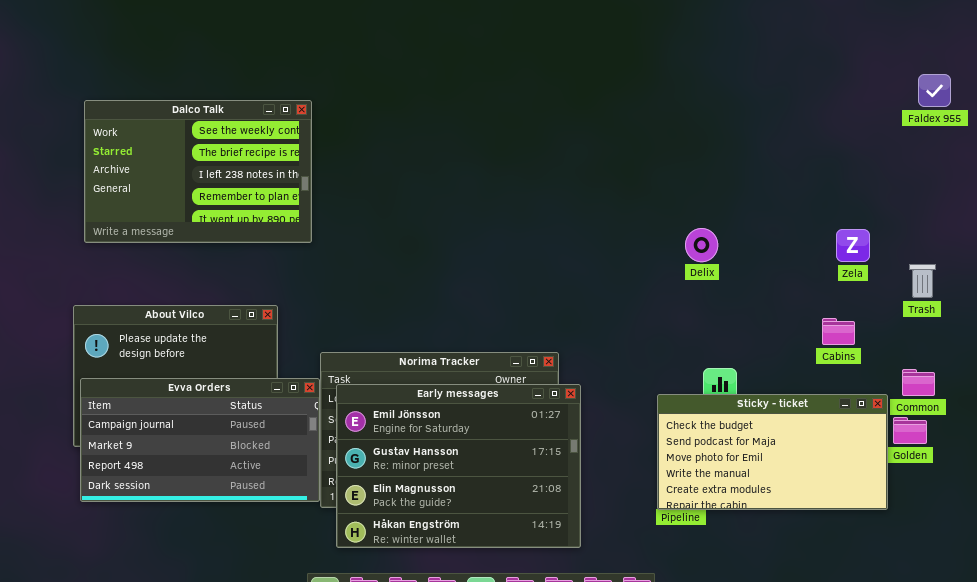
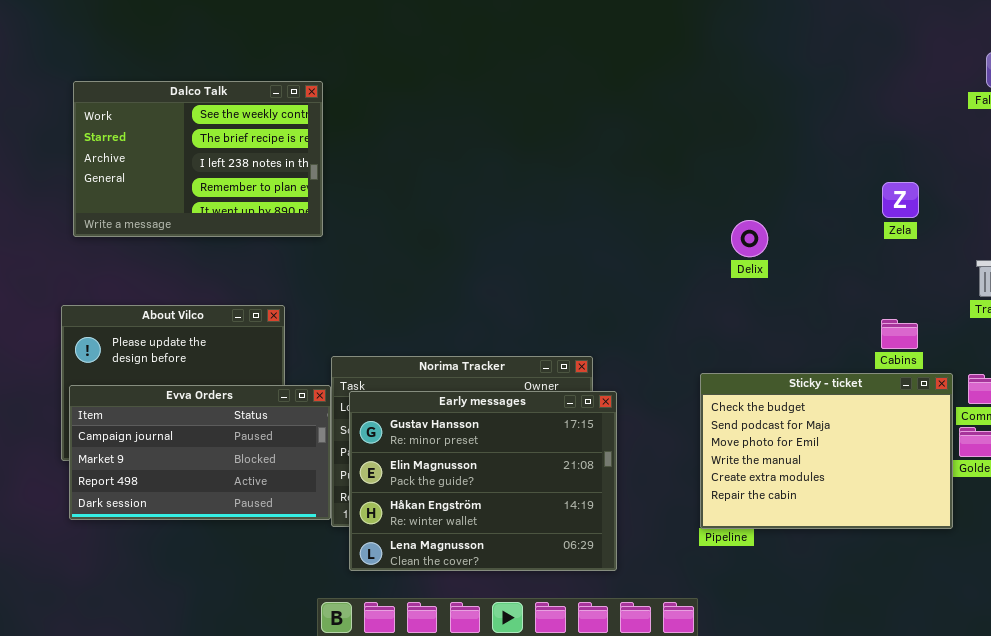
Zela: [836,229,870,262] -> [882,182,919,218], moved
Early messages: [336,384,581,548] -> [349,391,617,571], scrolled down 1 row
Sticky - ticket: [657,394,888,510] -> [700,373,953,529], resized

